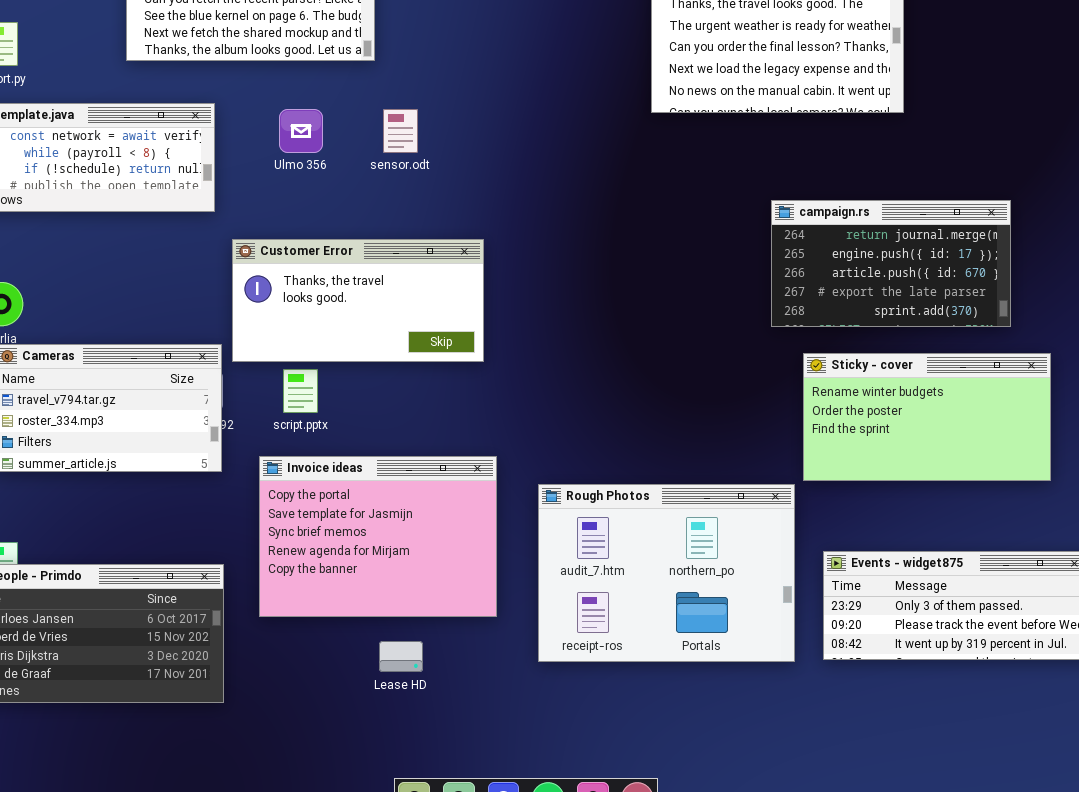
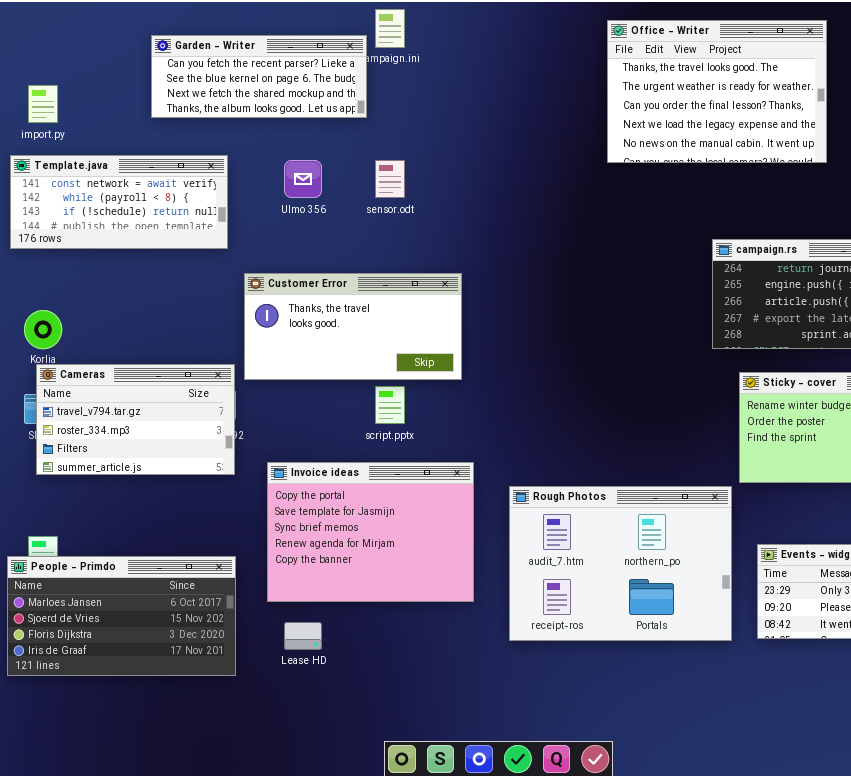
script.pptx: [283,369,318,413] -> [375,386,405,424], moved
Lease HD: [379,641,423,672] -> [284,622,322,650], moved

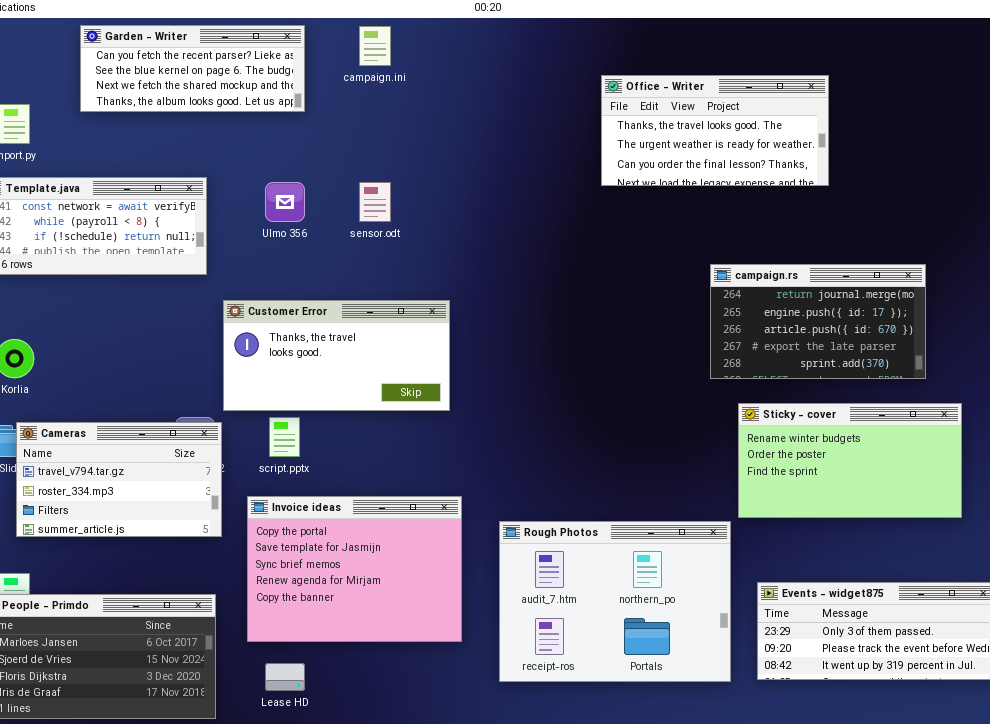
Office - Writer: [607,20,827,163] -> [601,75,829,186], resized
Garden - Writer: [151,35,367,118] -> [80,25,305,112], moved
Cameras: [36,364,235,475] -> [16,422,222,537], moved
script.pptx: [375,386,405,424] -> [269,417,300,457], moved

